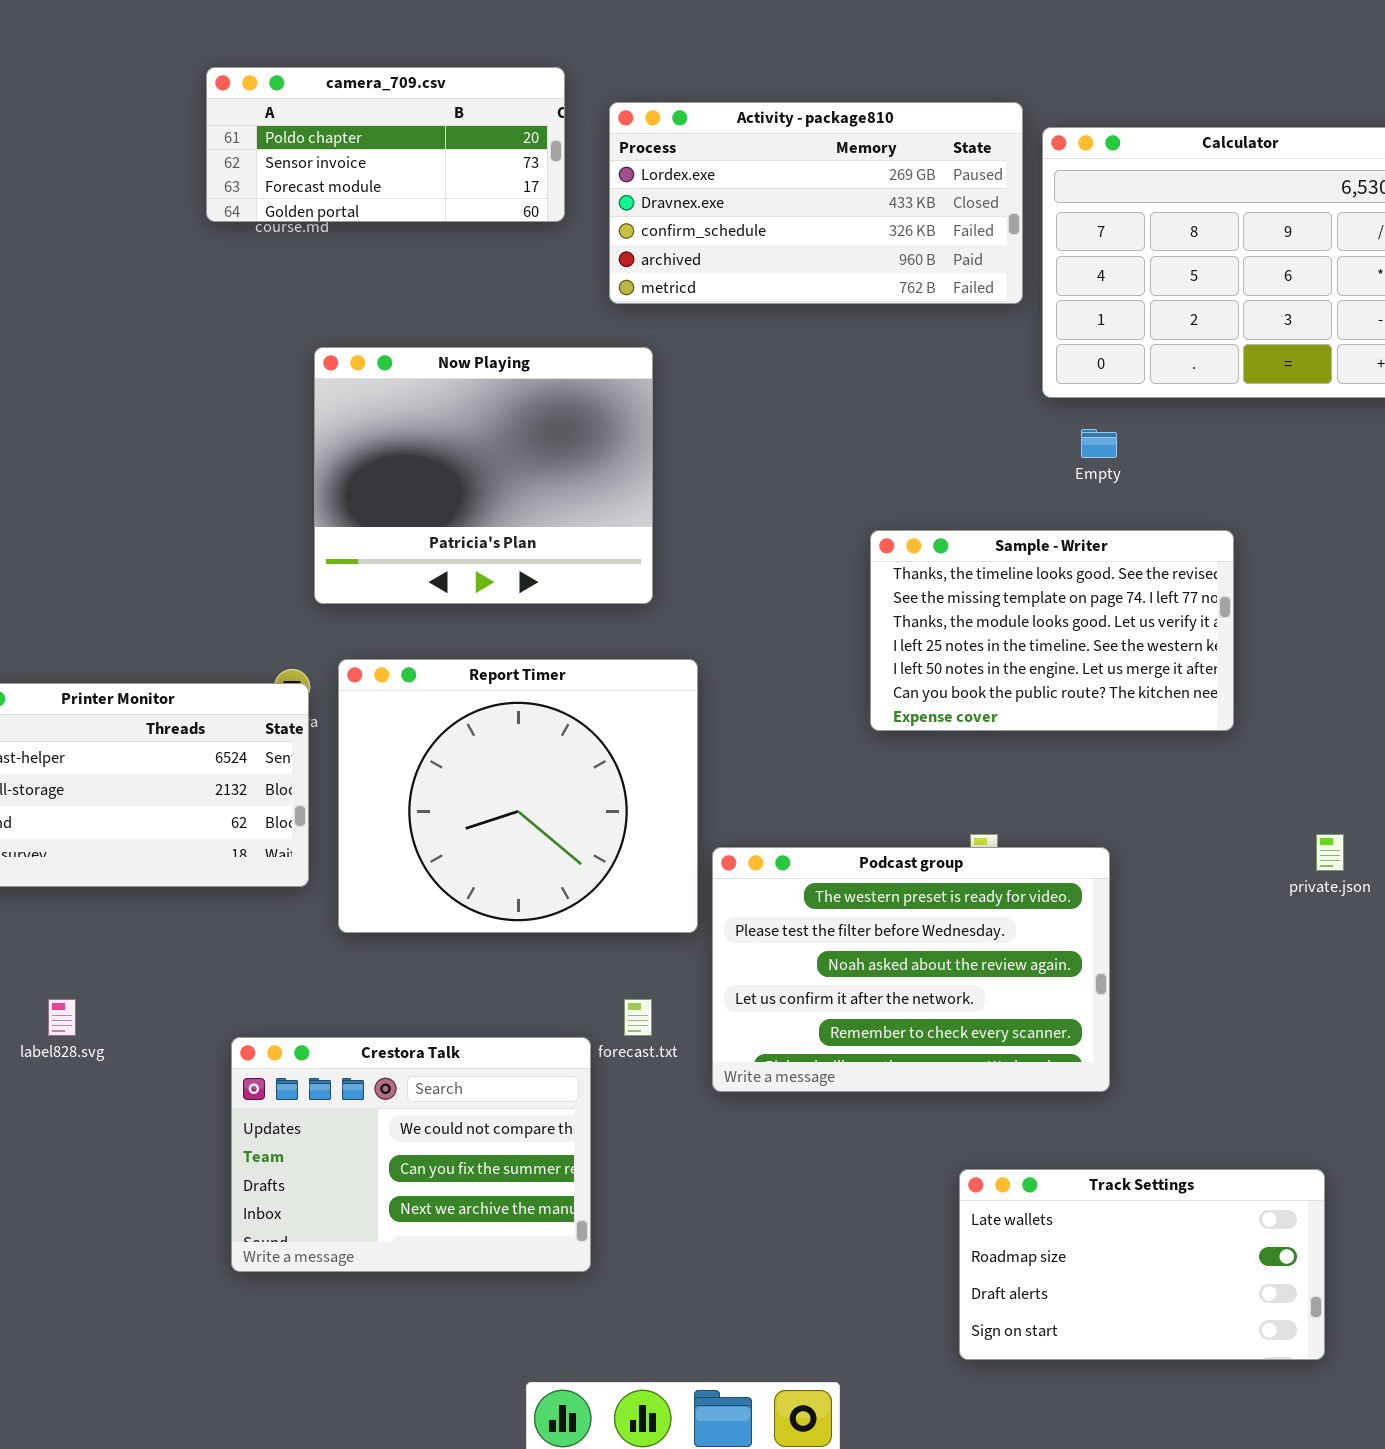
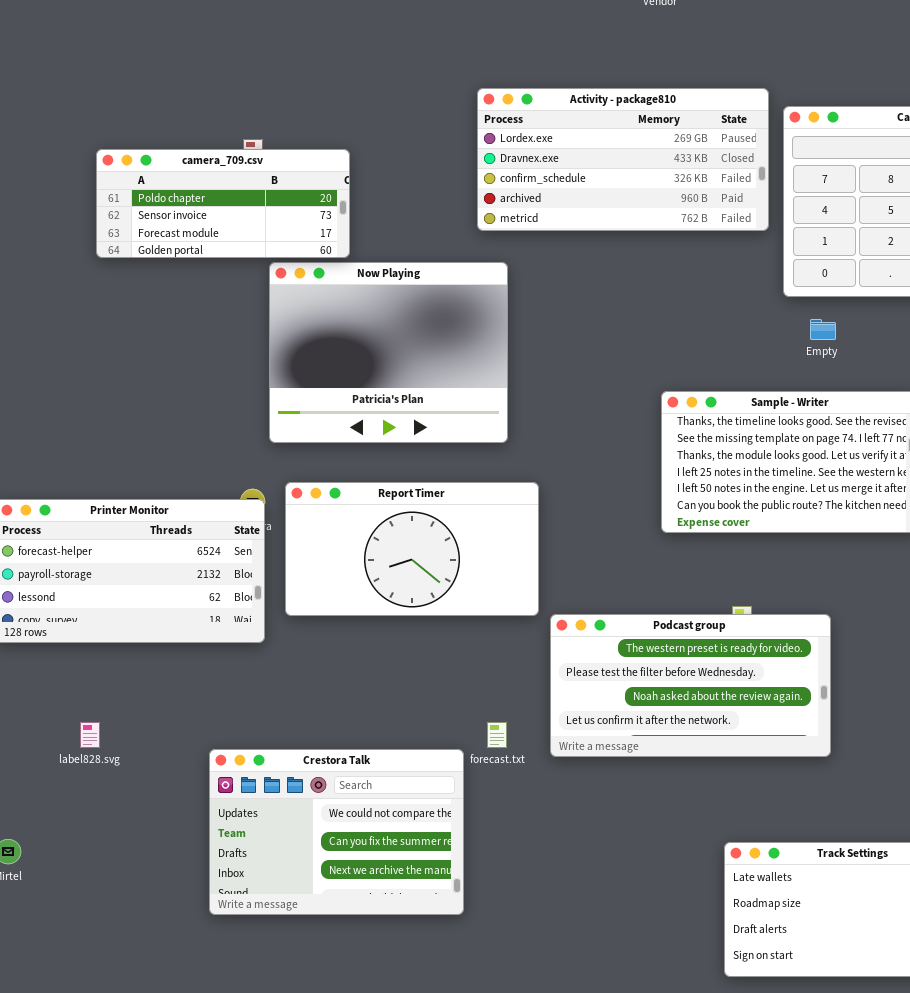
camera_709.csv: [206,67,565,222] -> [96,149,350,258], moved
Report Timer: [338,659,698,933] -> [285,482,539,616], resized
Podcast group: [712,847,1110,1092] -> [550,614,831,757], resized

